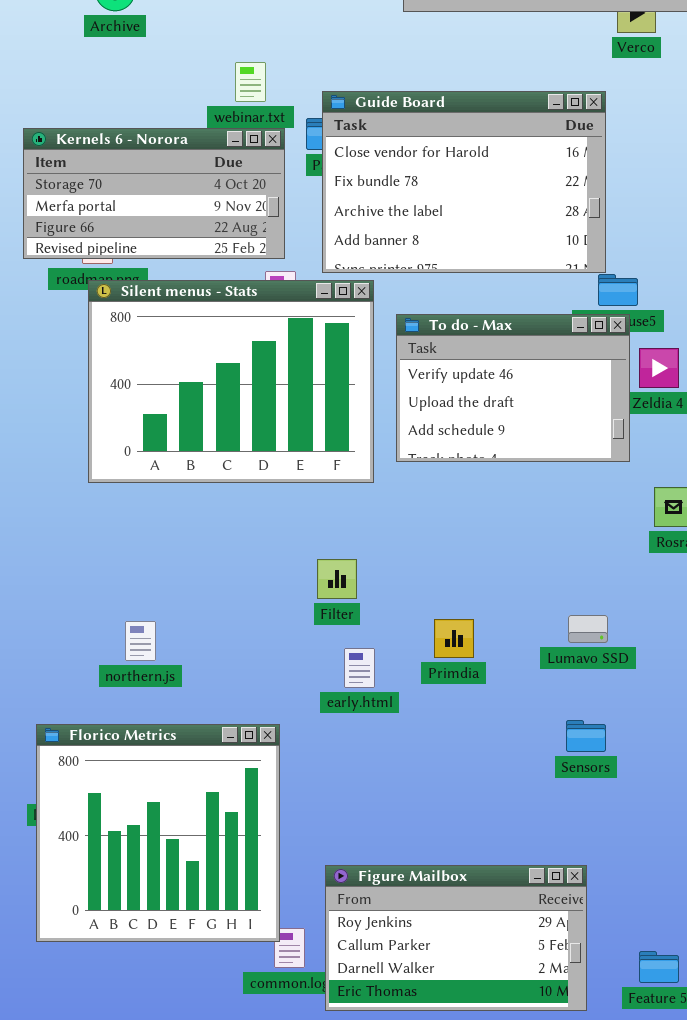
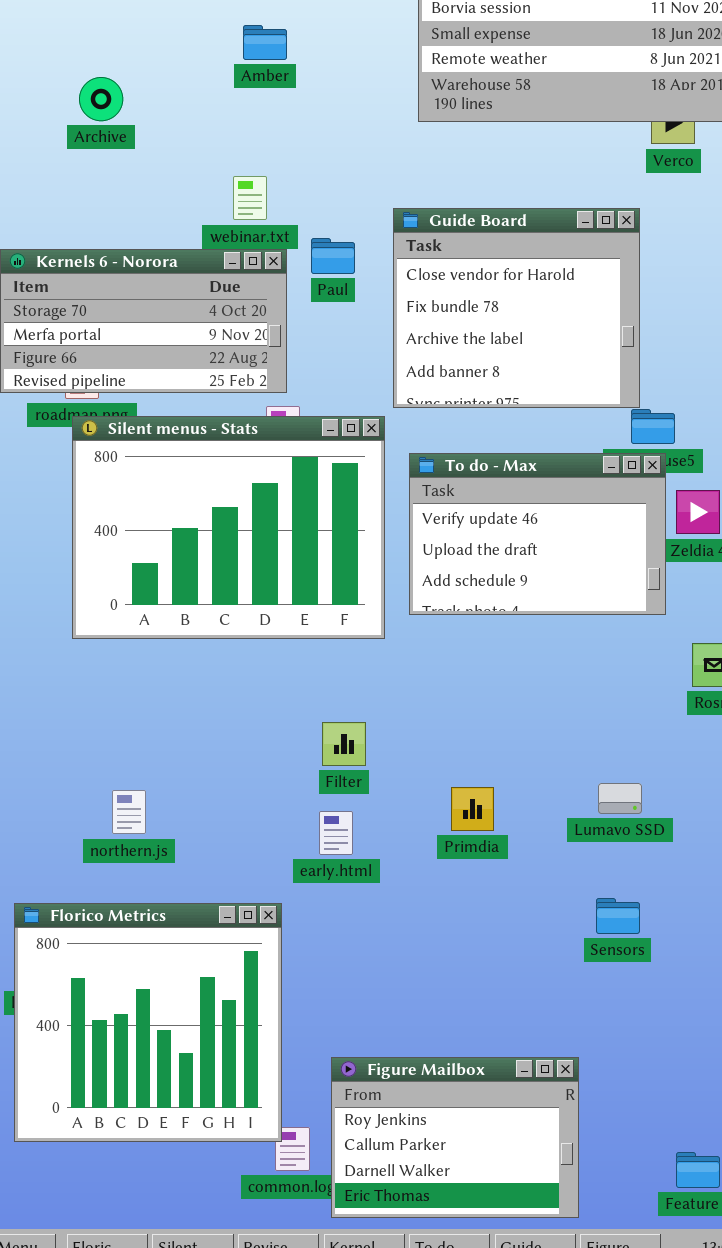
Guide Board: [322,91,606,273] -> [393,208,640,408], resized
early.html: [344,648,375,688] -> [319,811,353,855], moved
Figure Mailbox: [325,865,587,1011] -> [331,1057,579,1218], resized

